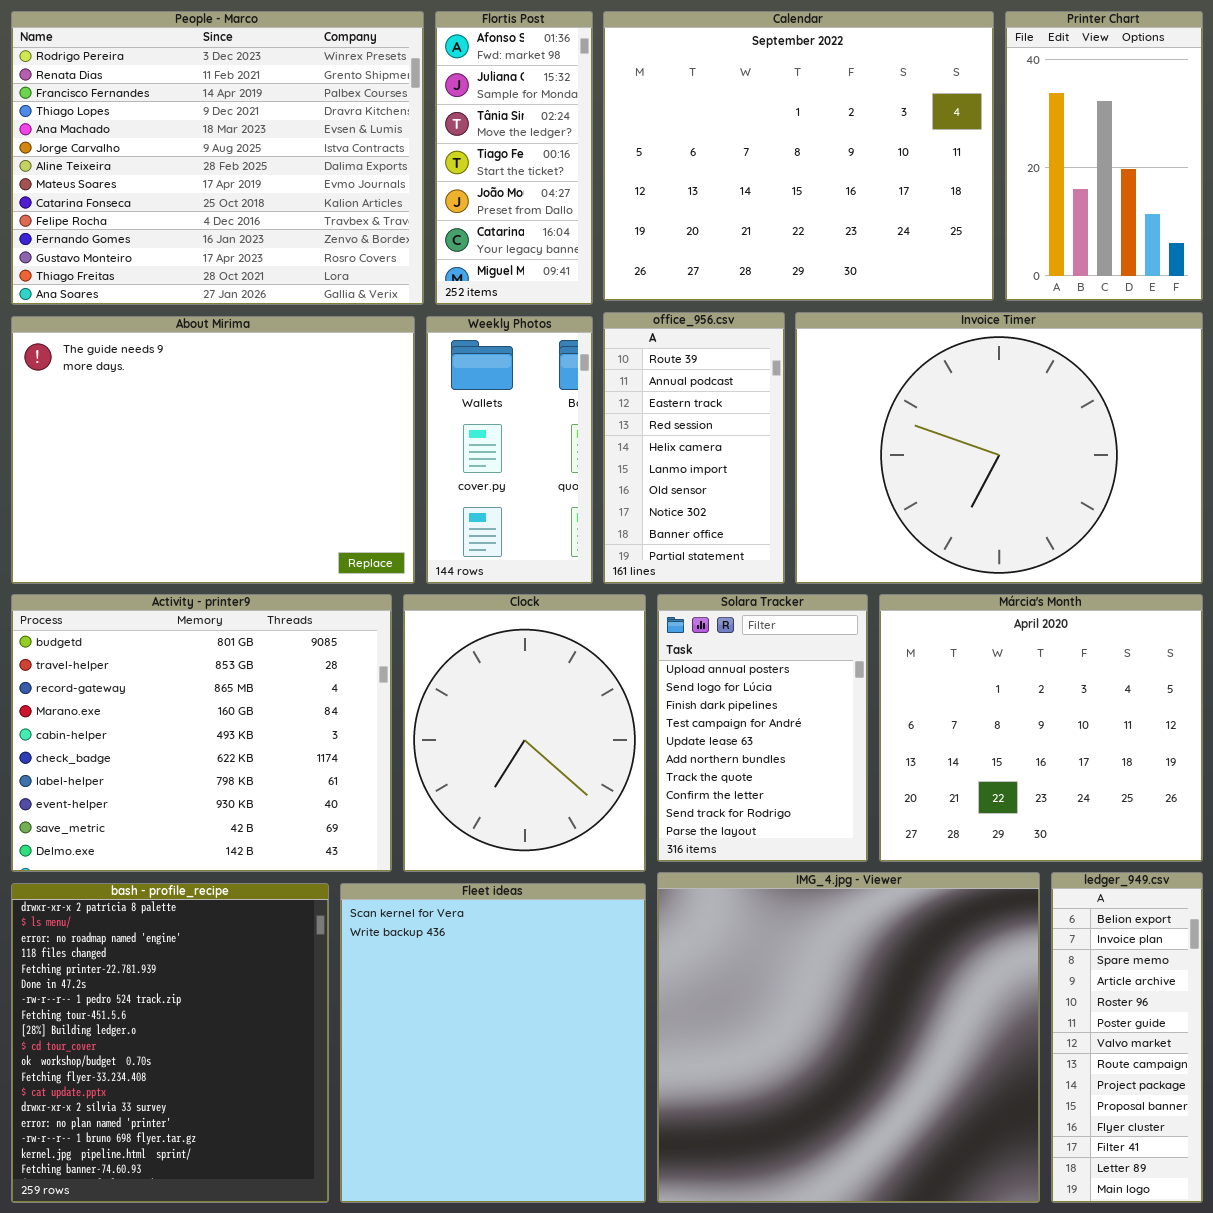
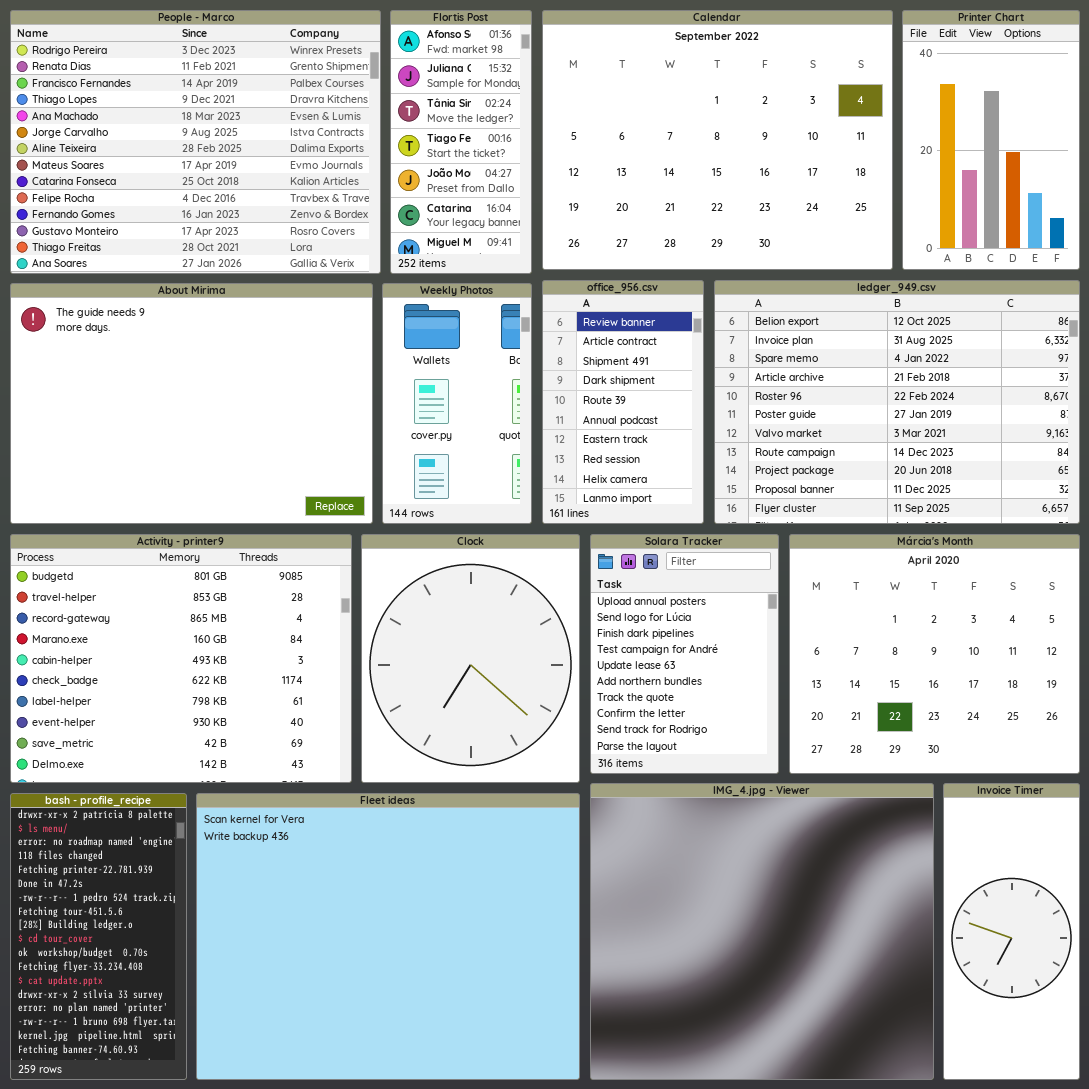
office_956.csv: [603,312,785,584] -> [542,280,704,524], scrolled up 4 rows
Invoice Timer: [795,312,1203,584] -> [943,783,1080,1080], moved, resized
ledger_949.csv: [1051,872,1203,1203] -> [714,280,1080,524], moved, resized
bash - profile_recipe: [11,883,329,1203] -> [10,793,187,1080], resized
Fleet ideas: [340,883,646,1203] -> [196,793,580,1080], resized

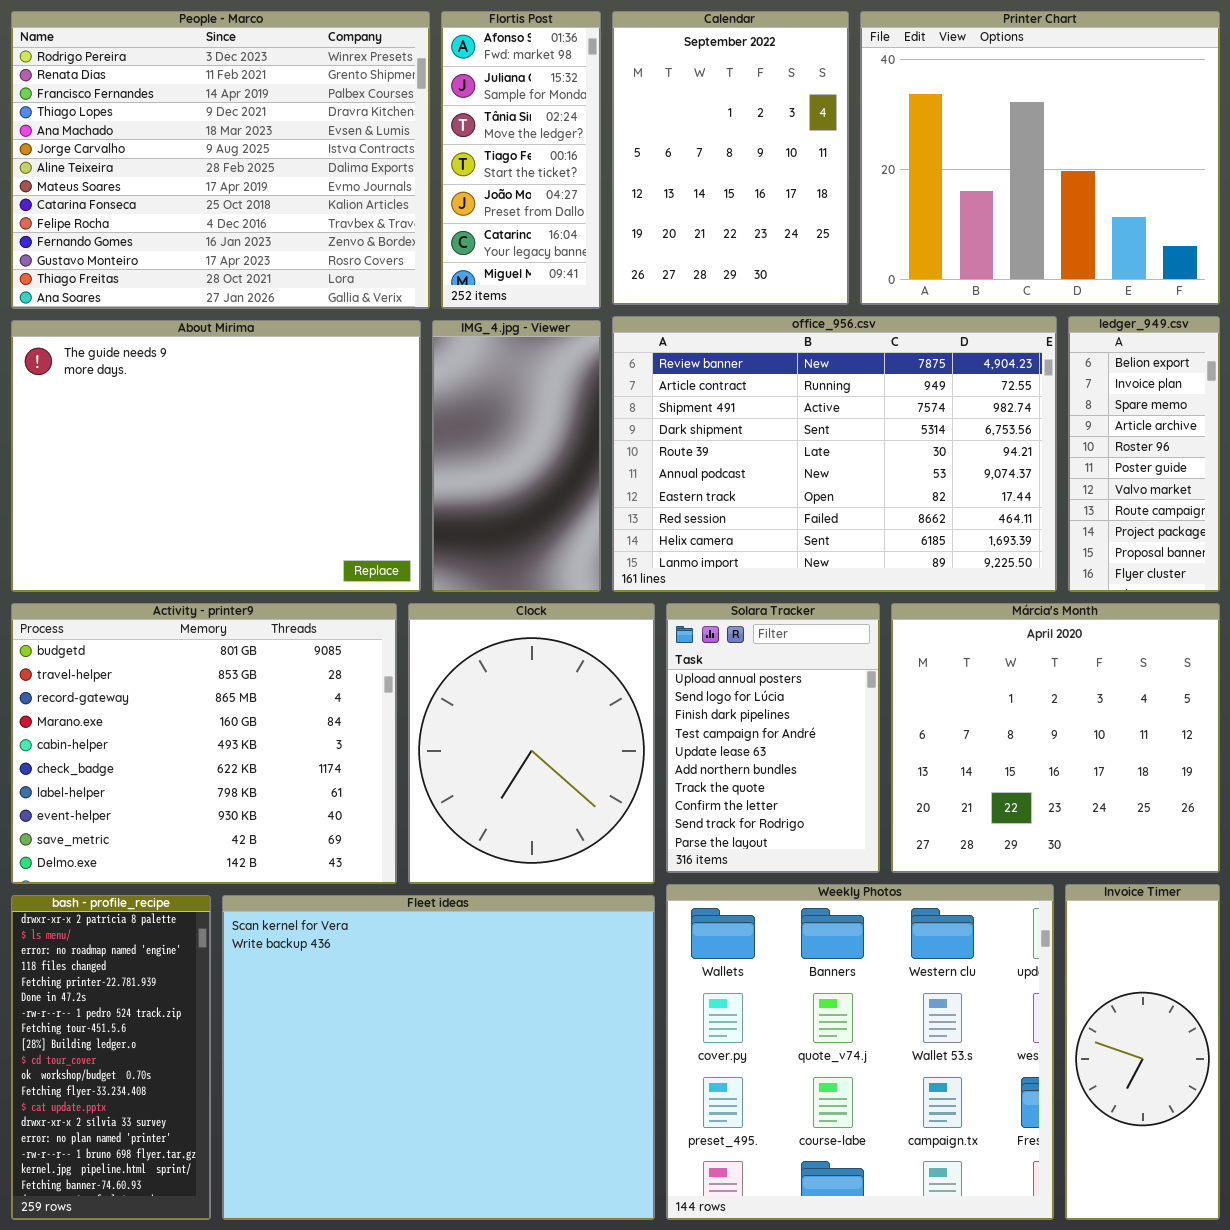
Calendar: [542,10,893,270] -> [612,11,849,305], resized
Printer Chart: [902,10,1080,270] -> [860,11,1220,305], resized
office_956.csv: [542,280,704,524] -> [612,316,1057,592], resized
ledger_949.csv: [714,280,1080,524] -> [1068,316,1220,592], resized
Weekly Photos: [382,283,532,524] -> [666,884,1054,1220], moved, resized
IMG_4.jpg - Viewer: [590,783,934,1080] -> [432,320,601,592], moved, resized

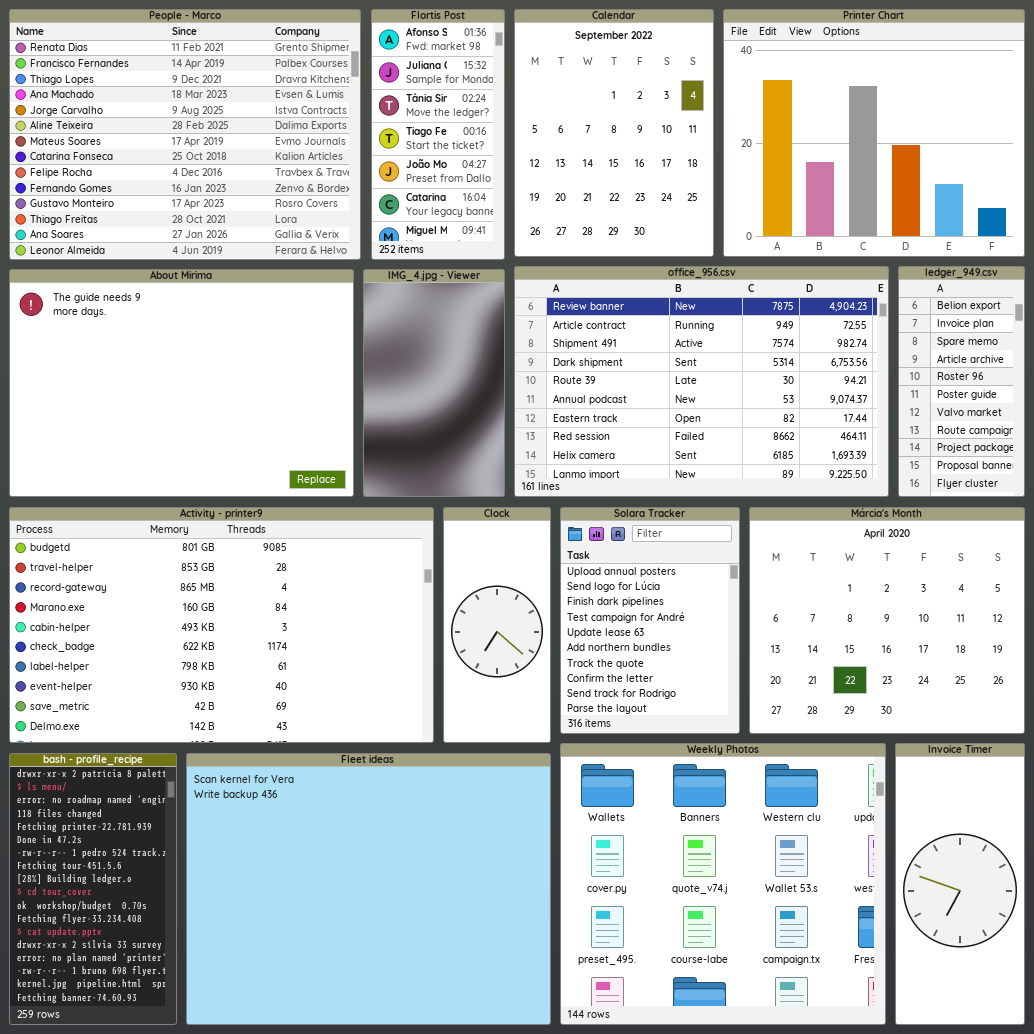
People - Marco: [11,11,430,309] -> [9,9,361,260], scrolled down 1 row
Activity - printer9: [11,603,397,884] -> [9,507,434,743], resized
Clock: [408,603,655,884] -> [443,507,551,743], resized

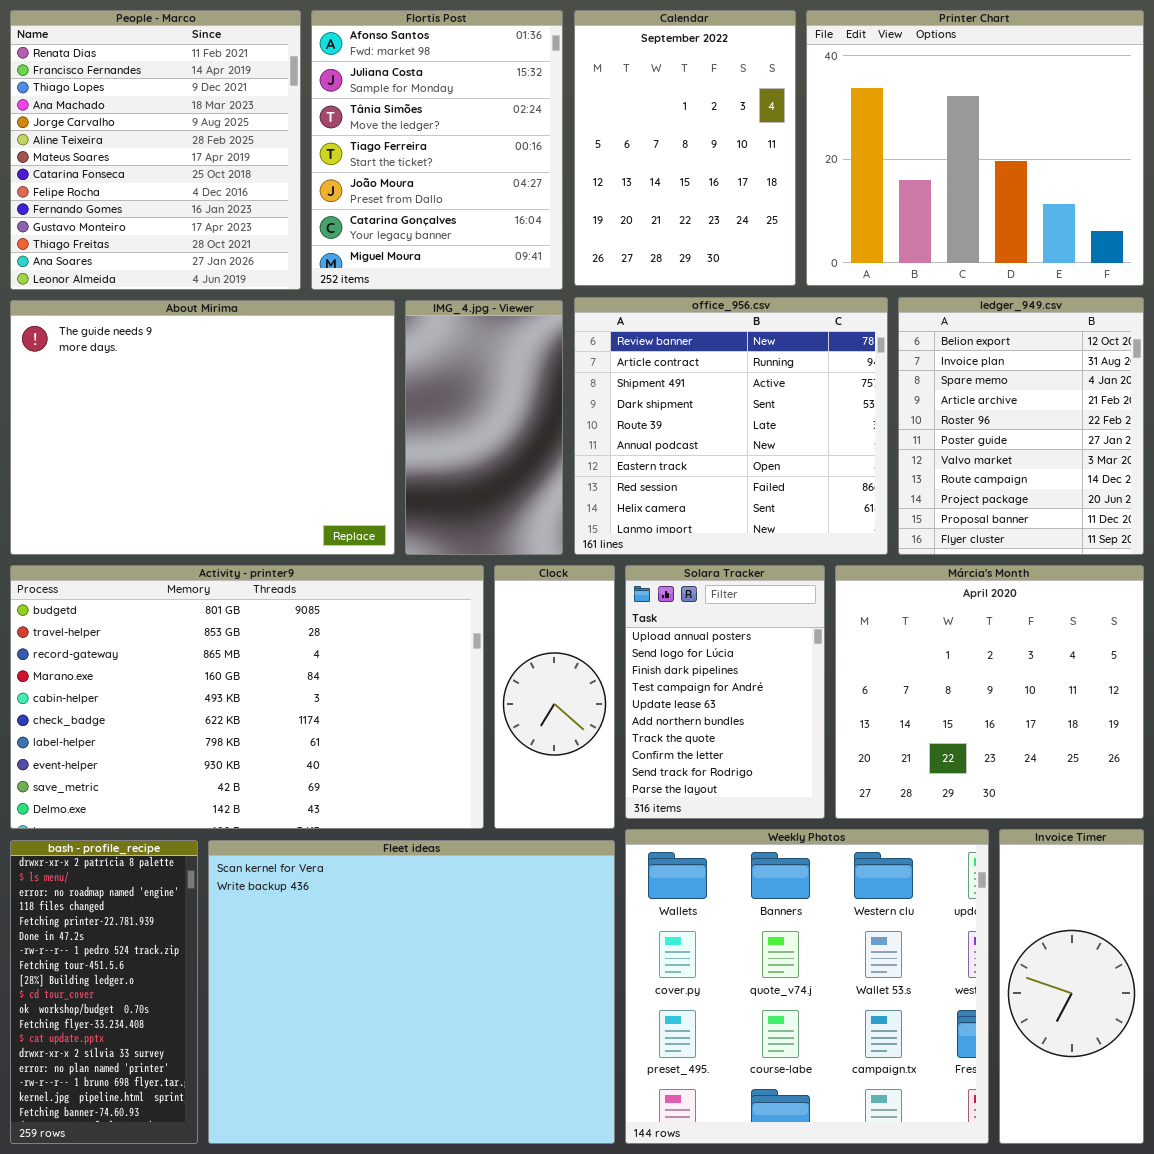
People - Marco: [9,9,361,260] -> [10,10,301,290], resized
Flortis Post: [371,9,505,260] -> [311,10,563,290], resized
office_956.csv: [514,266,889,497] -> [574,297,888,555], resized
ledger_949.csv: [898,266,1025,497] -> [898,297,1144,555], resized

